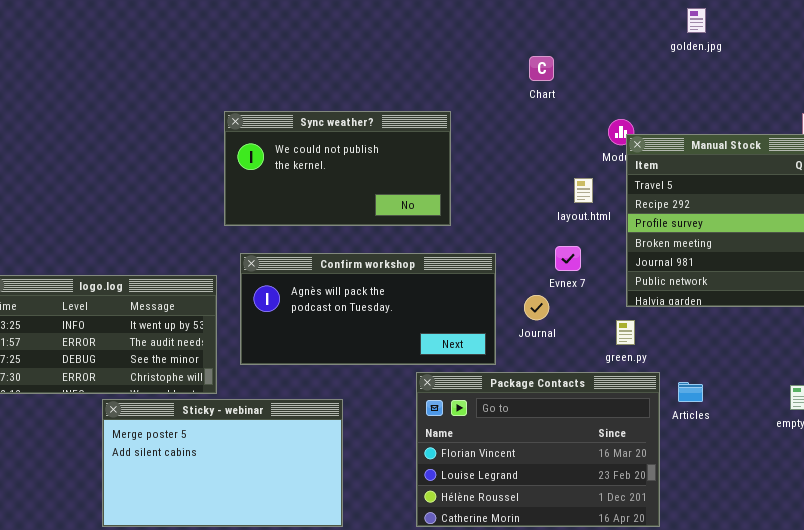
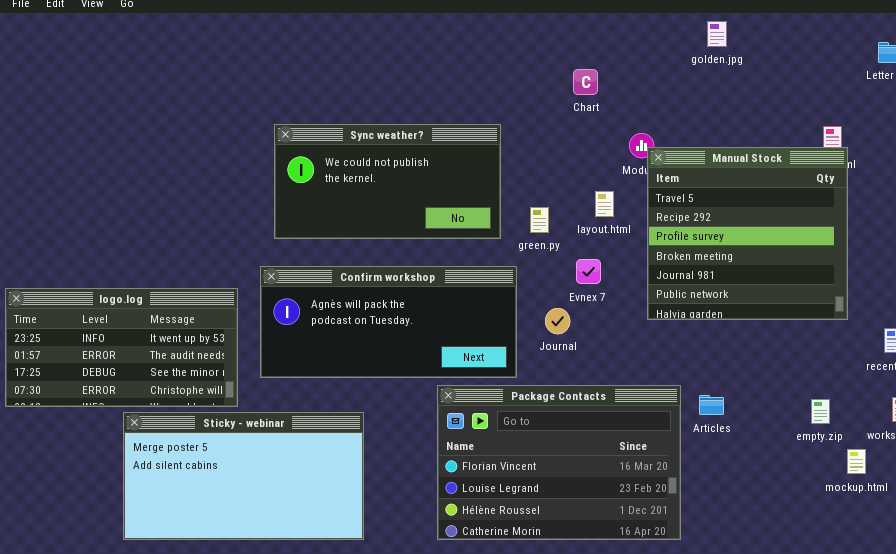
Chart: [529,56,554,81] -> [573,69,598,95], moved
Sync weather?: [224,111,451,226] -> [274,124,501,239], moved
green.py: [616,320,635,345] -> [530,207,549,233], moved

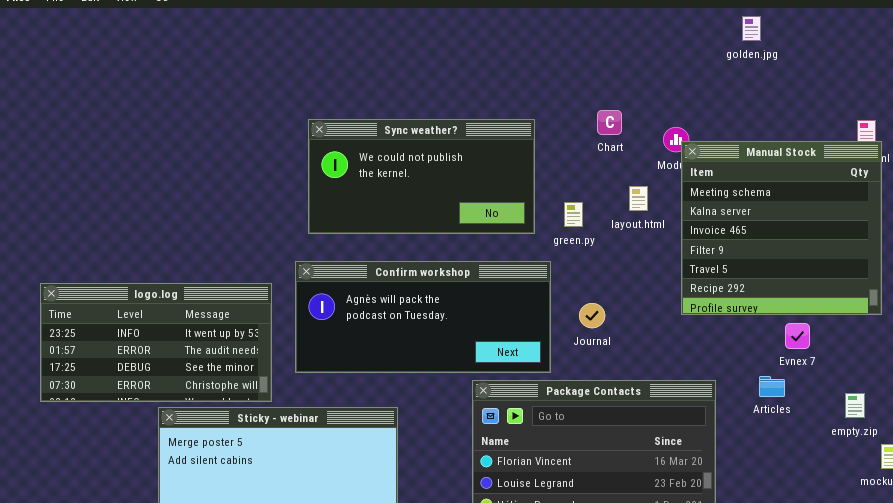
Chart: [573,69,598,95] -> [597,110,622,135], moved
Manual Stock: [647,147,848,320] -> [681,141,882,315], scrolled up 4 rows
Evnex 7: [576,259,601,284] -> [785,323,810,349], moved
Articles: [699,395,724,415] -> [759,376,785,397], moved

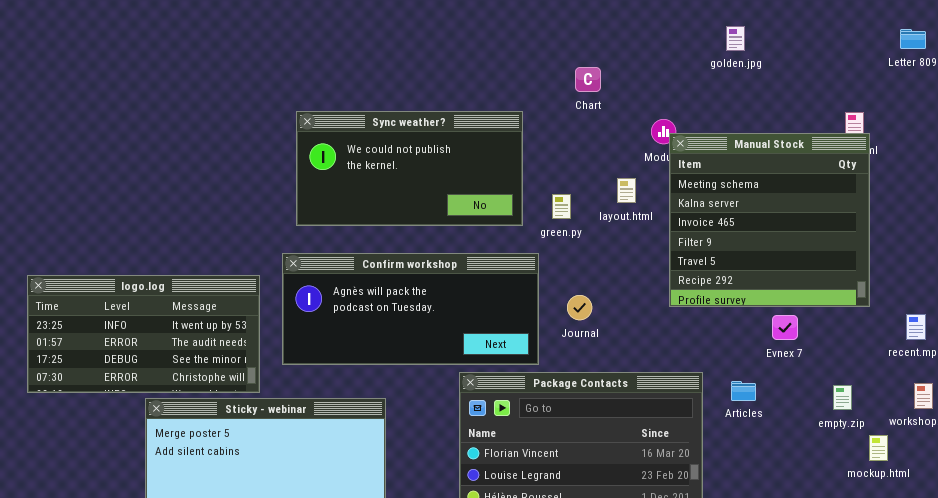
golden.jpg: [742,16,761,41] -> [726,26,745,51], moved
Chart: [597,110,622,135] -> [575,67,601,92], moved
Articles: [759,376,785,397] -> [731,381,756,401], moved

